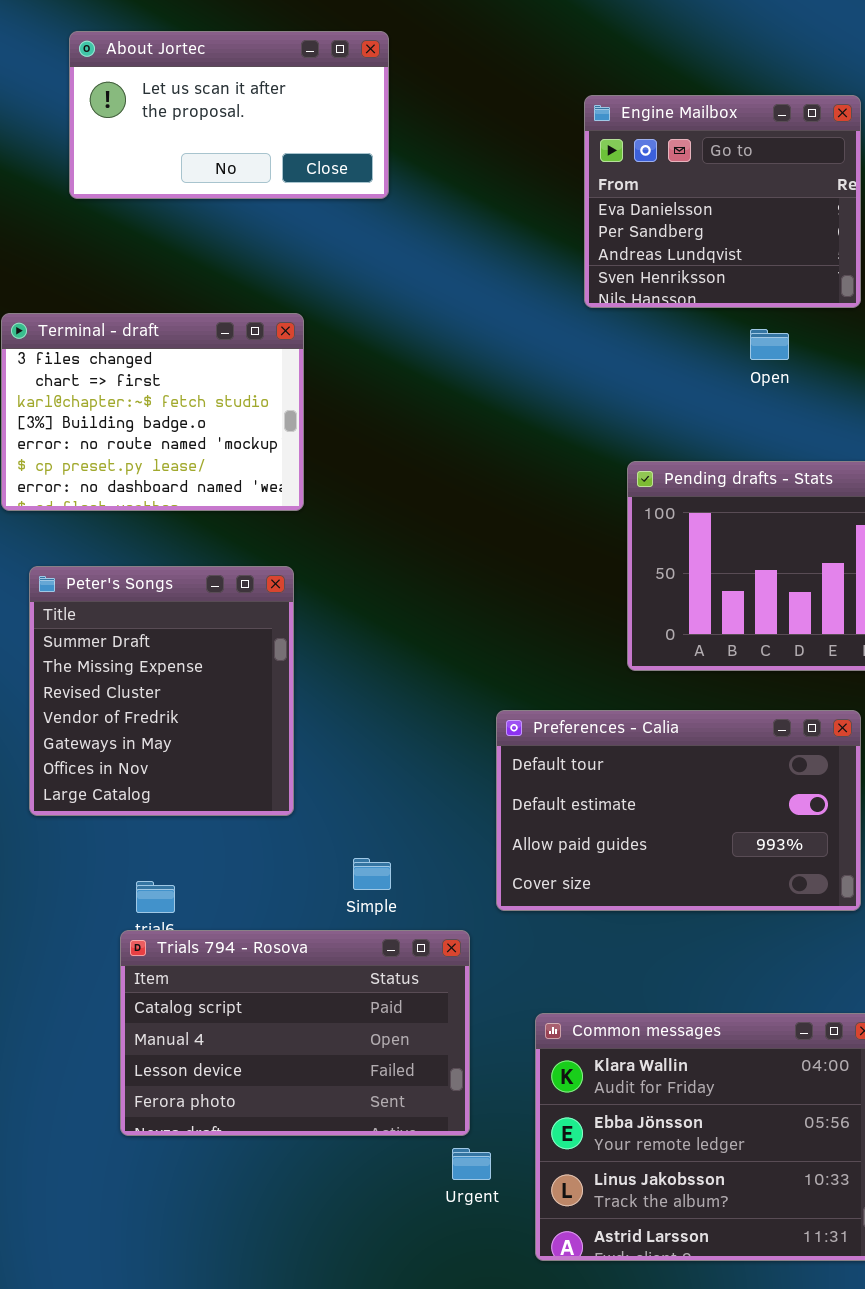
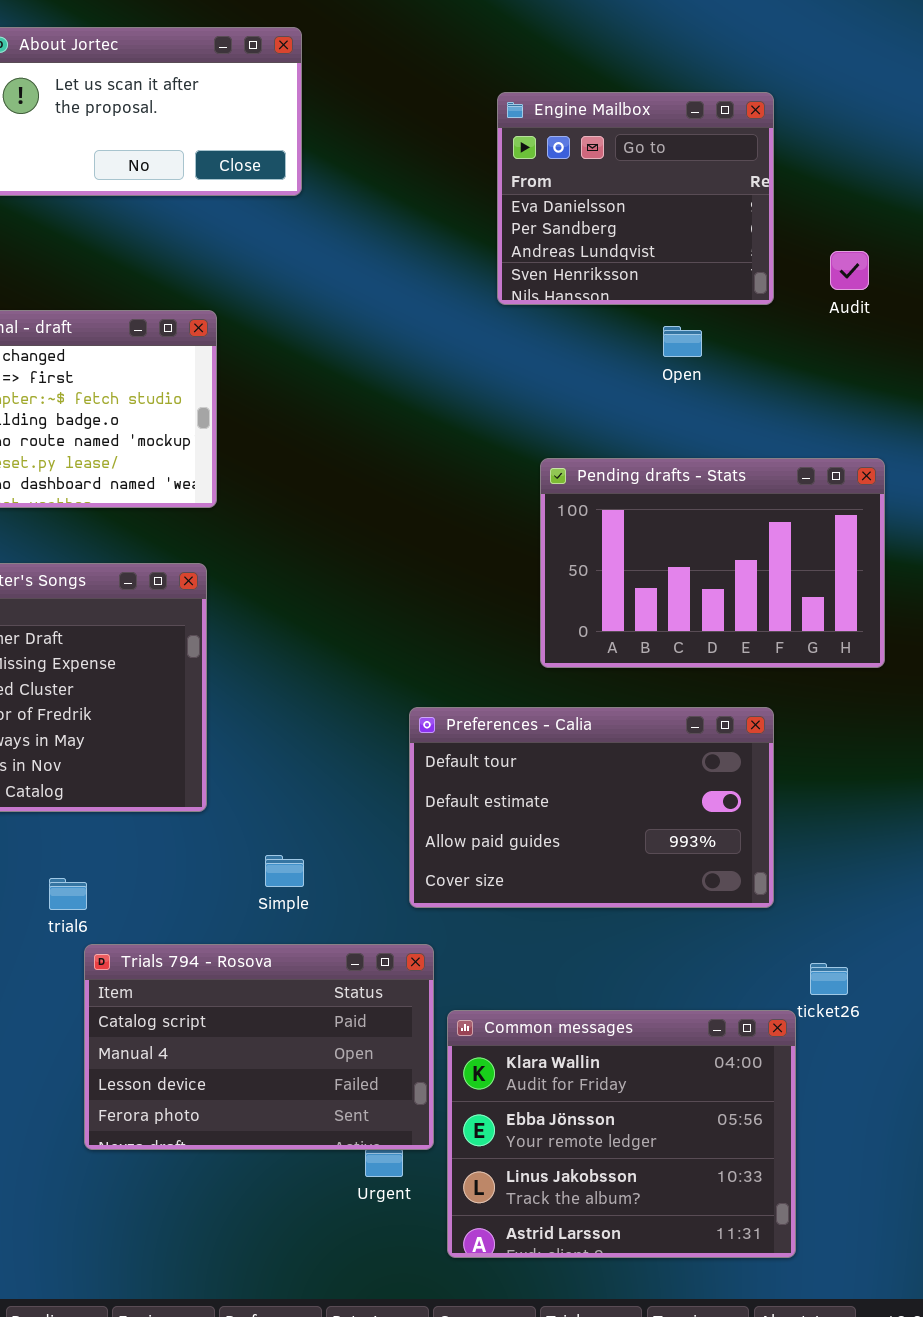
Trials 794 - Rosova: [120,930,470,1136] -> [84,944,434,1150], moved

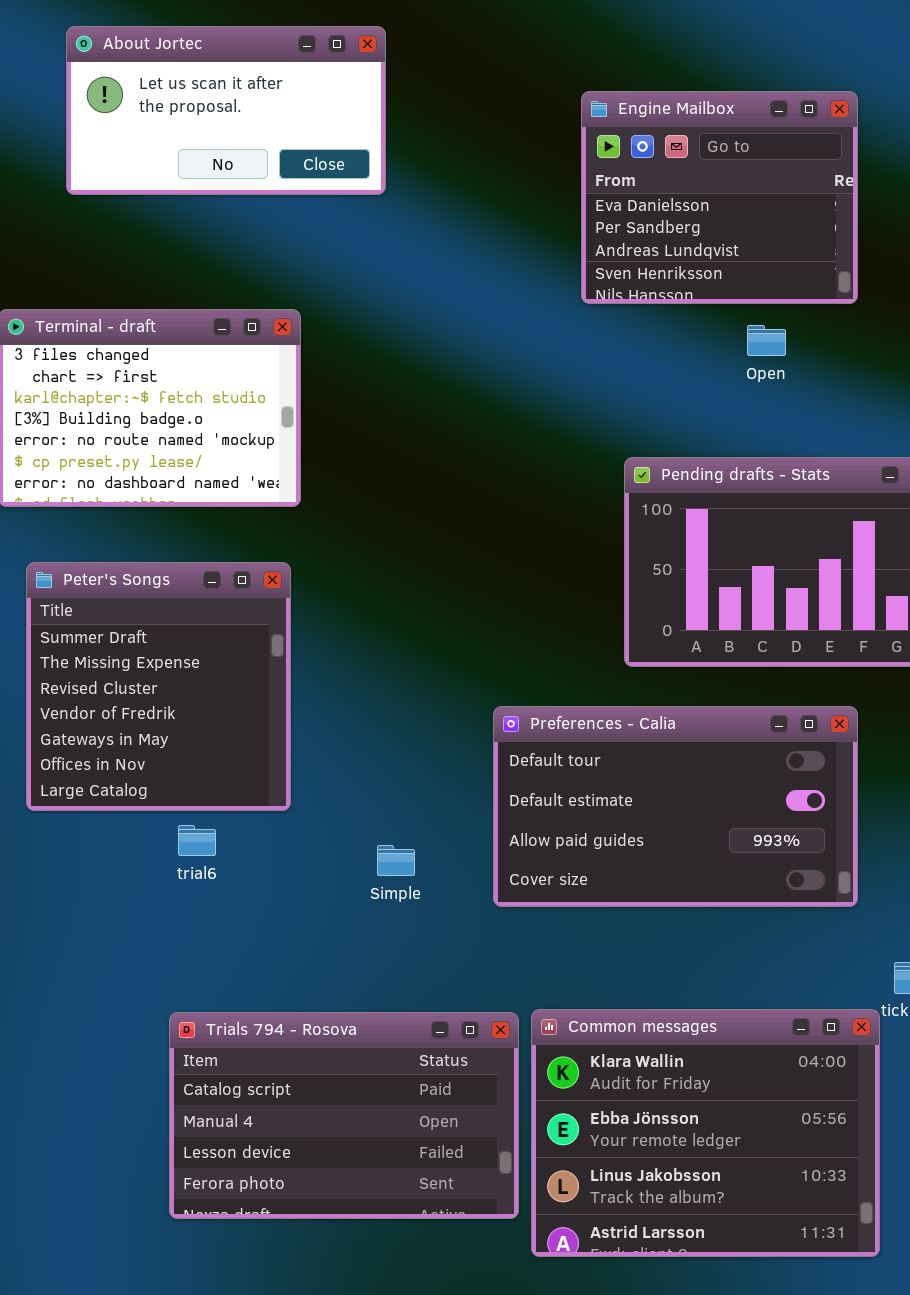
Simple: [265,855,304,887] -> [377,845,415,876], moved
trial6: [49,878,87,910] -> [178,825,216,856], moved
Trials 794 - Rosova: [84,944,434,1150] -> [169,1012,519,1219], moved

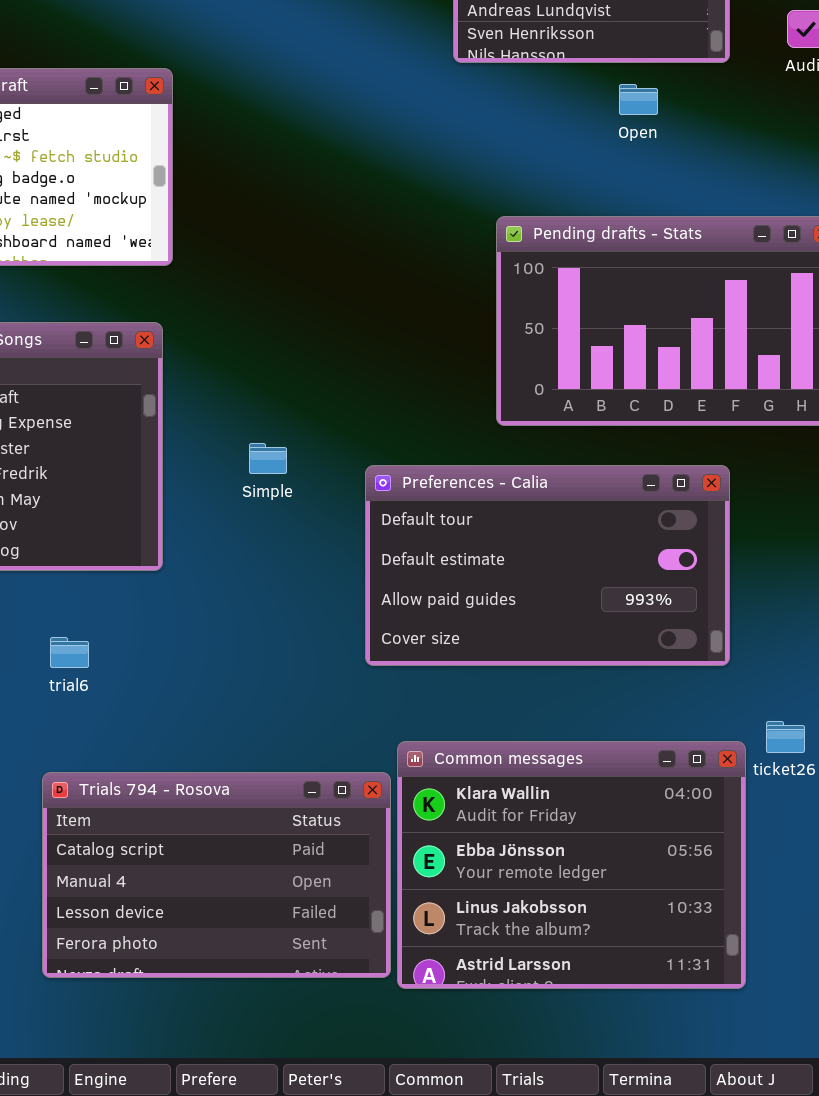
trial6: [178,825,216,856] -> [50,637,89,668], moved
Simple: [377,845,415,876] -> [249,443,287,474], moved
Common messages: [531,1009,880,1257] -> [397,741,746,989], moved

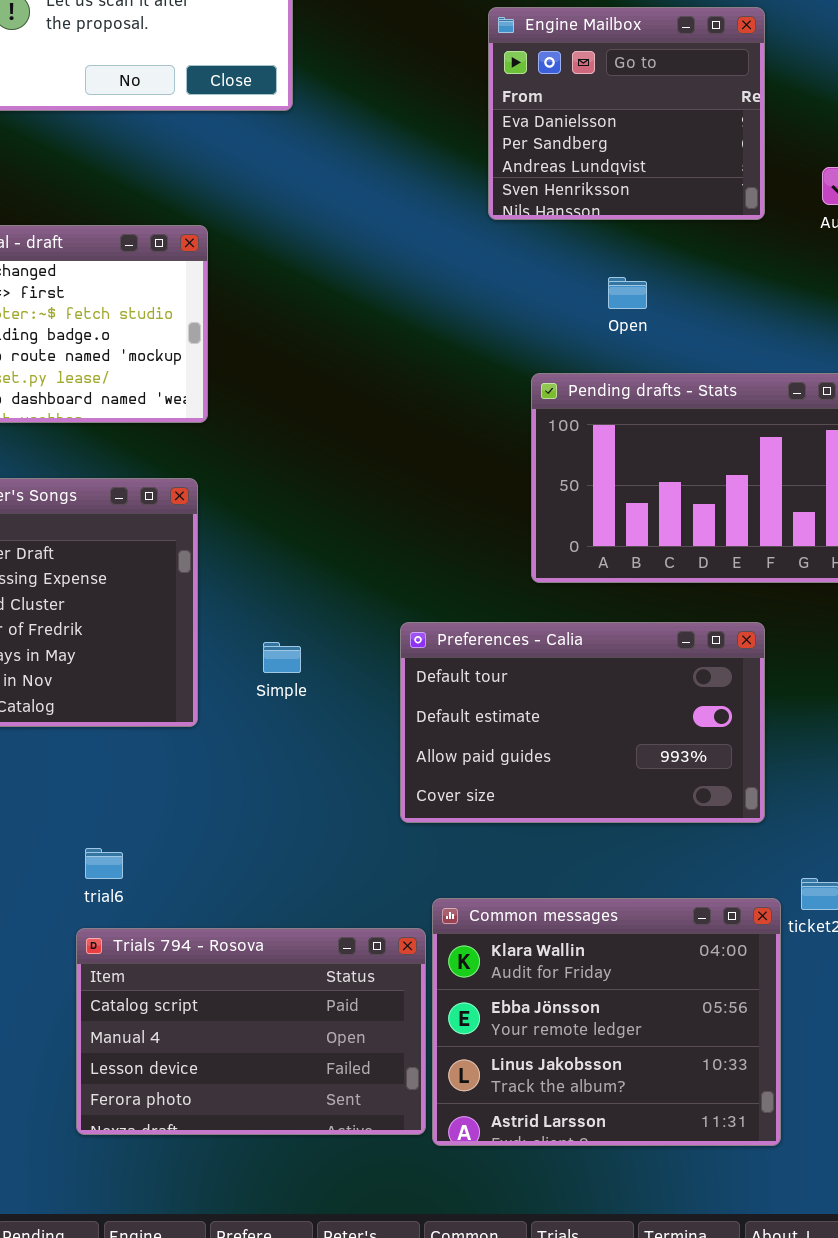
Open: [619,84,658,115] -> [608,277,647,309], moved
Simple: [249,443,287,474] -> [263,642,301,673], moved
trial6: [50,637,89,668] -> [85,848,123,879], moved

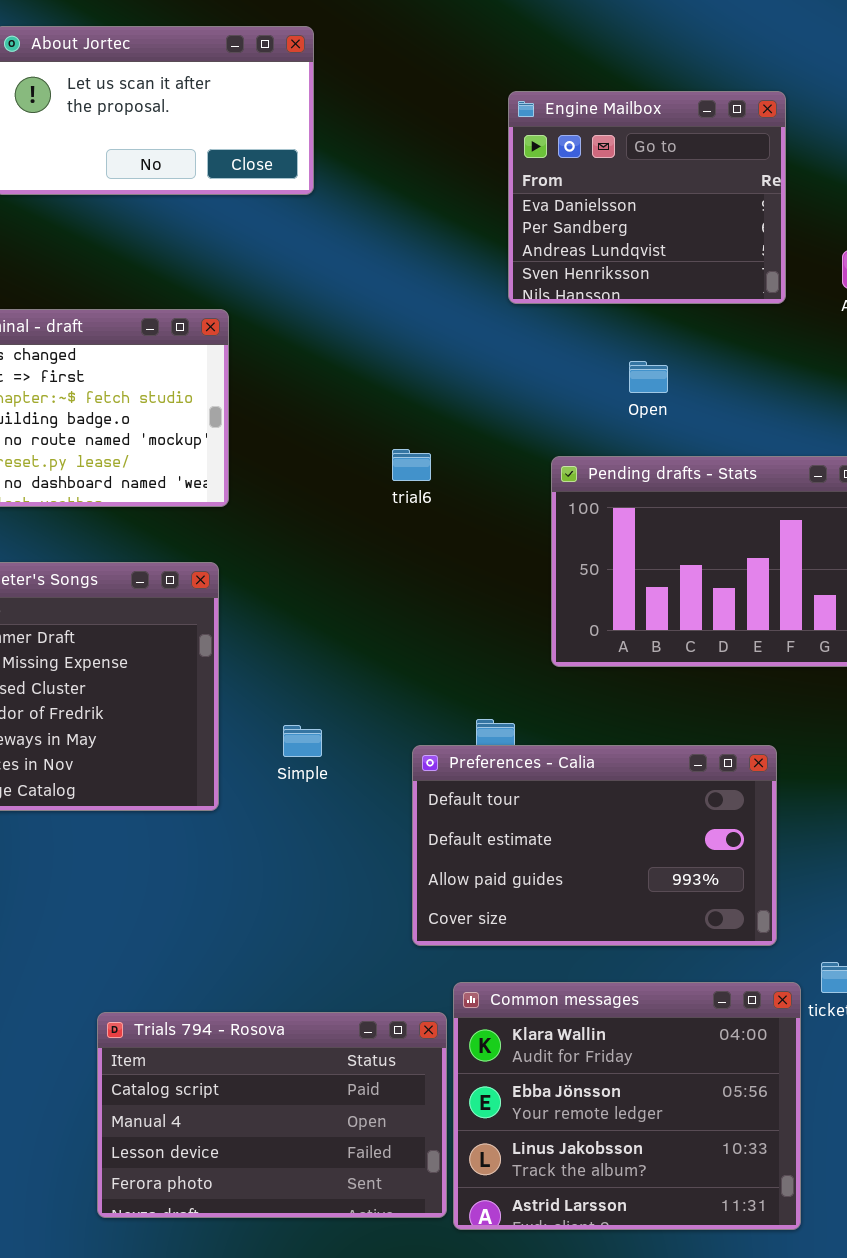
Preferences - Calia: [400,622,765,823] -> [412,745,777,946], moved
trial6: [85,848,123,879] -> [392,449,431,481], moved

